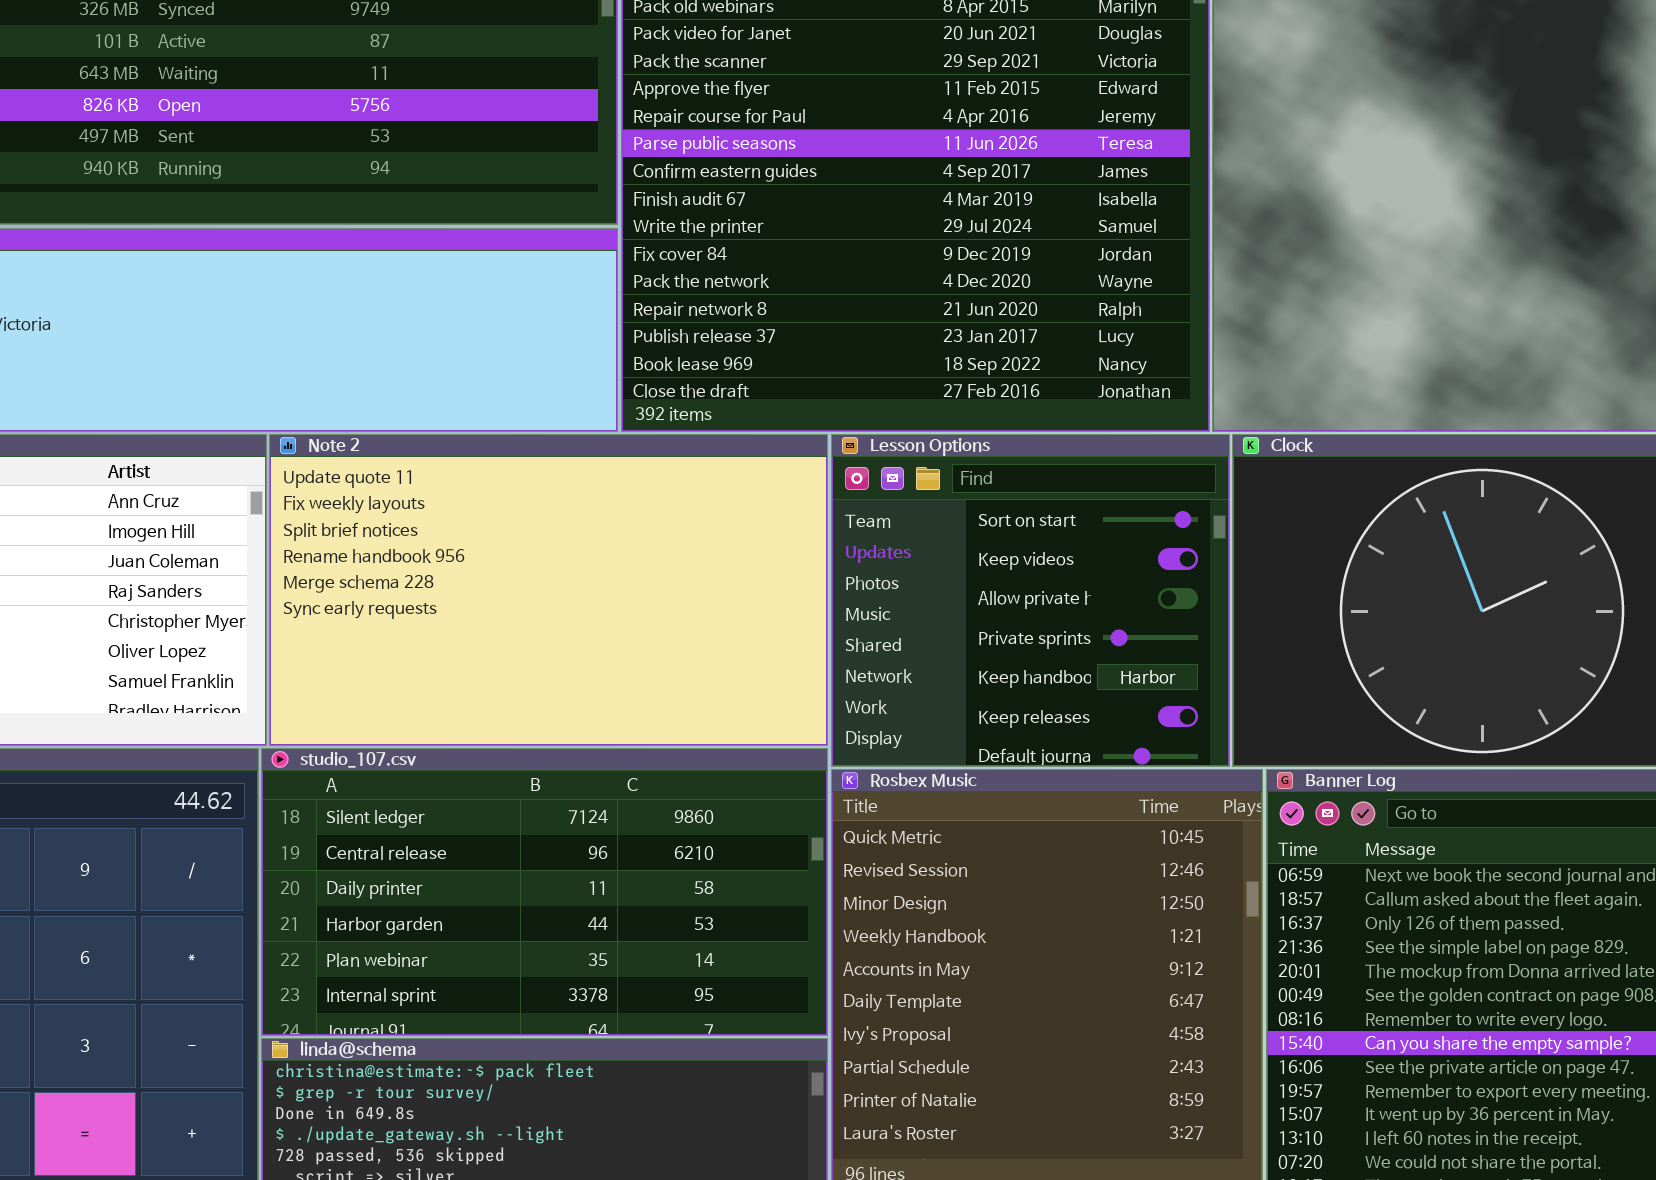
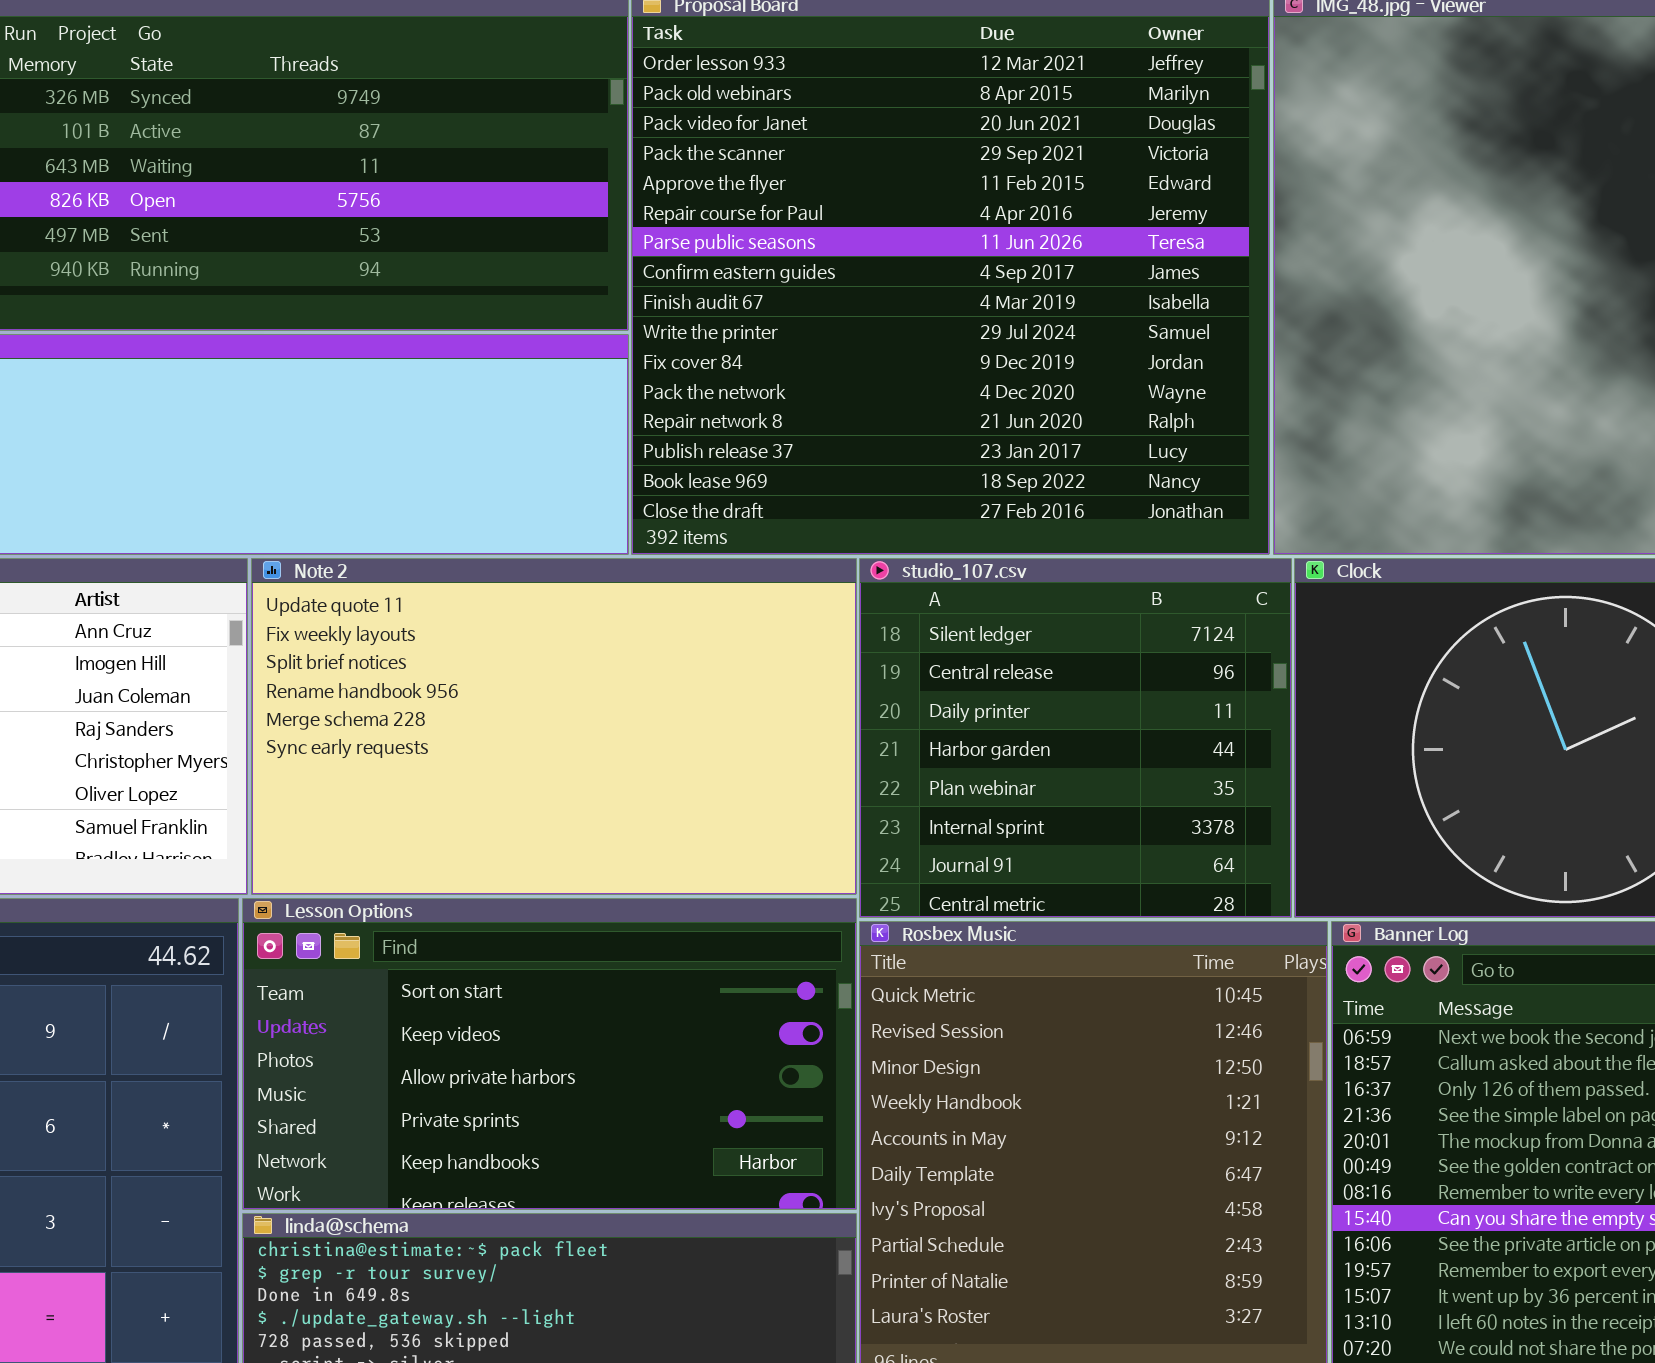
Lesson Options: [831,434,1230,767] -> [242,898,857,1210], moved, resized
studio_107.csv: [261,748,828,1036] -> [859,558,1292,918], moved, resized

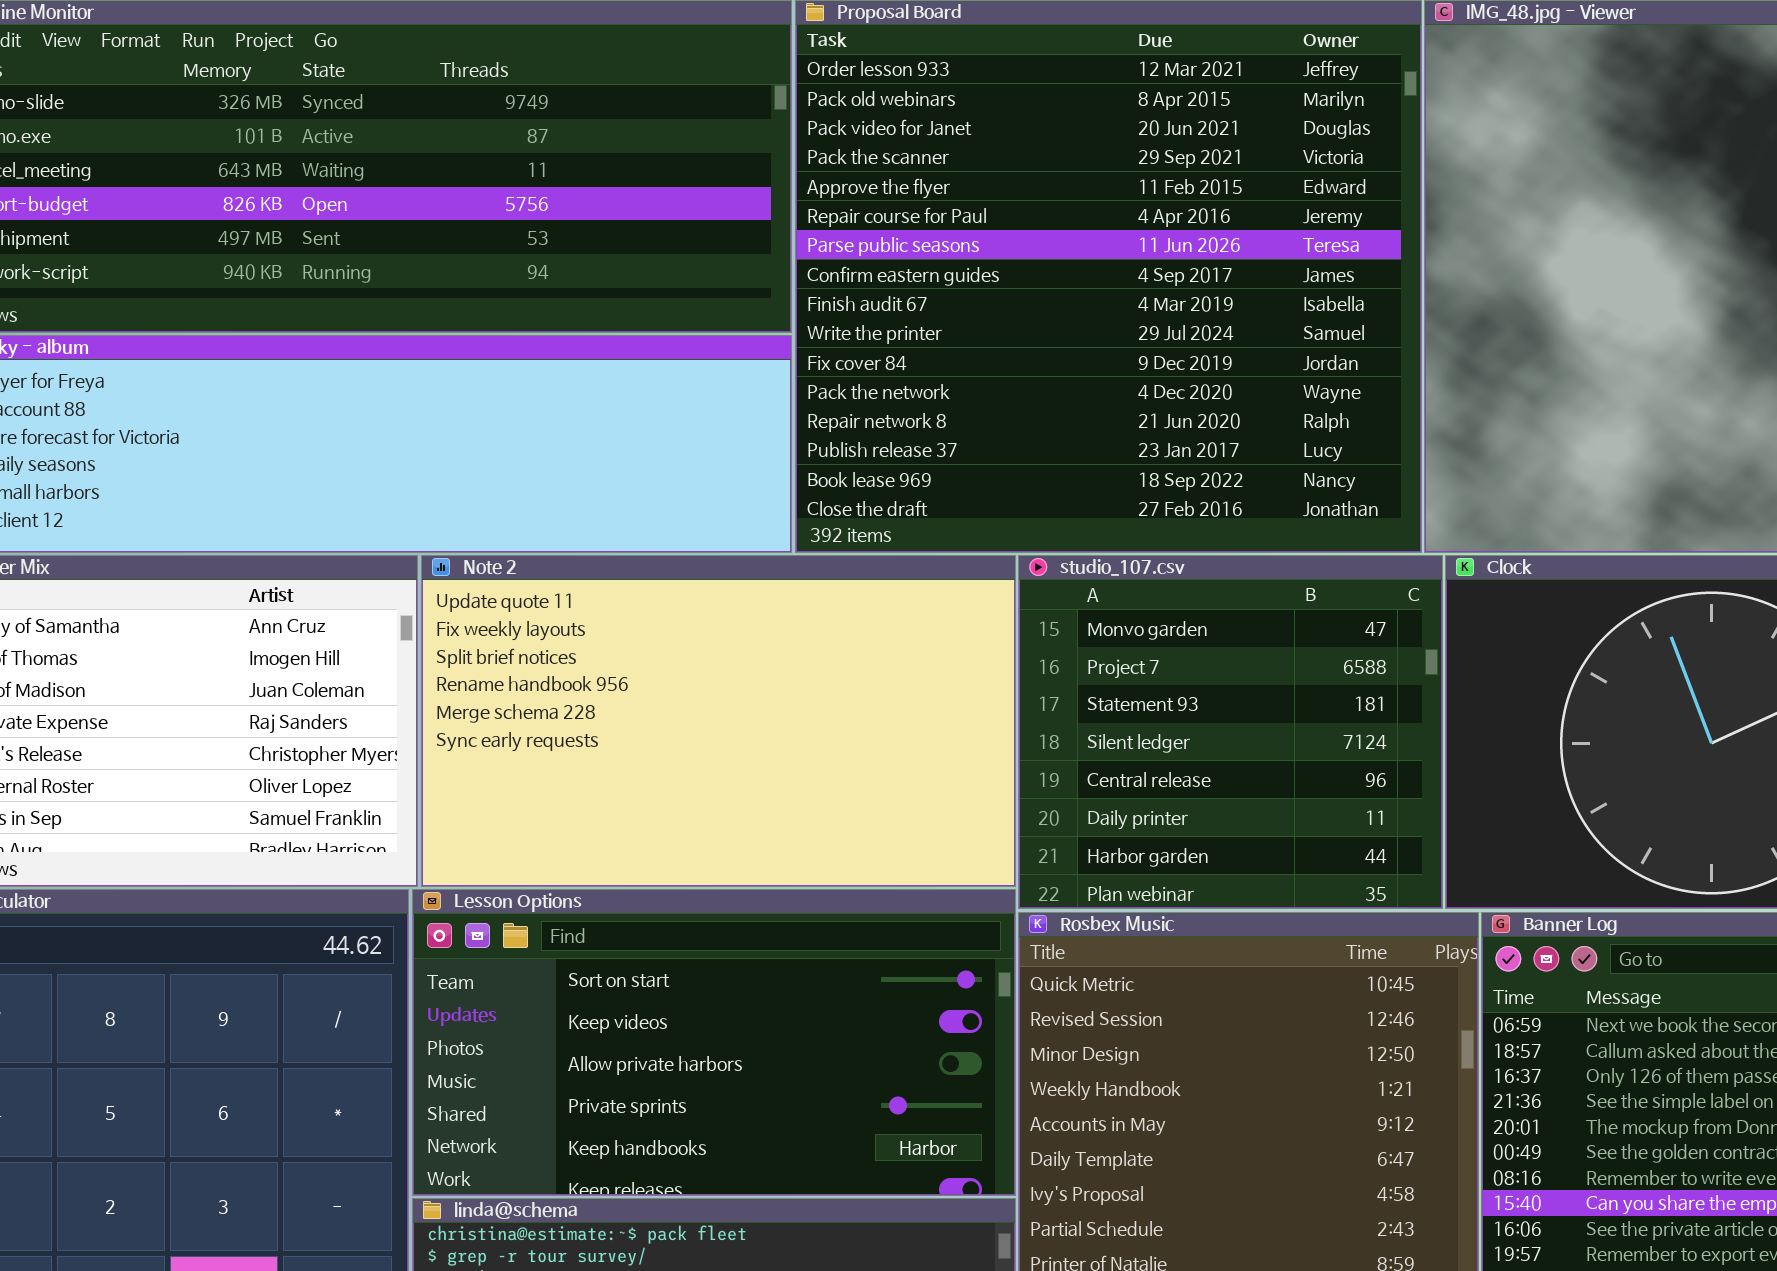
studio_107.csv: [859,558,1292,918] -> [1018,555,1443,909], scrolled up 3 rows

